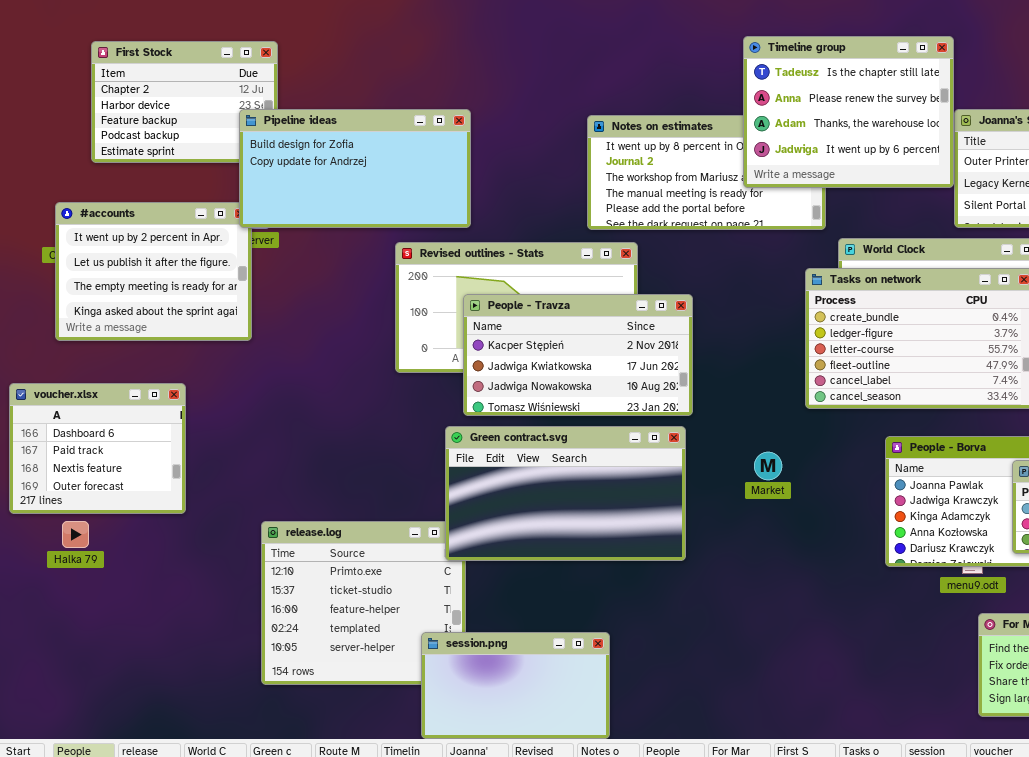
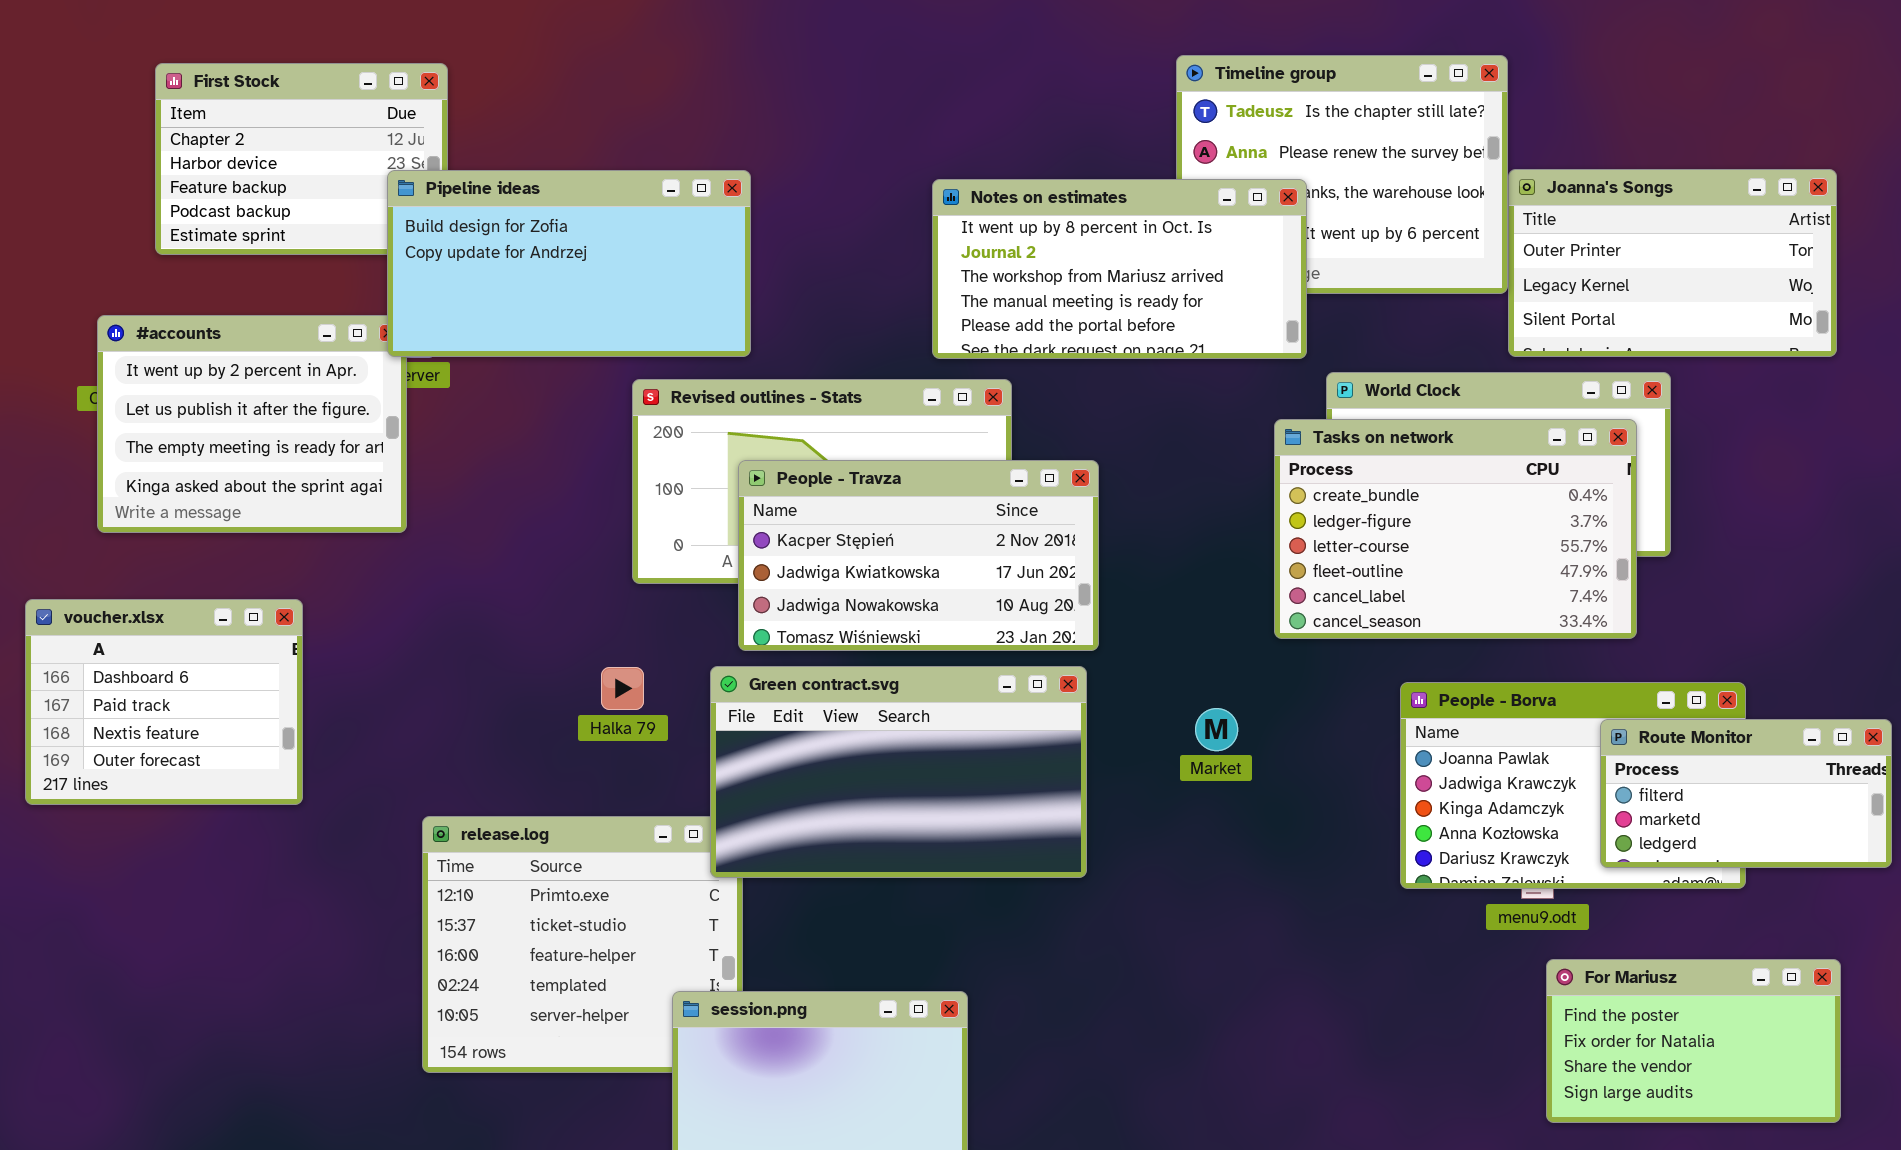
Notes on estimates: [587,115,826,230] -> [932,179,1307,359], raised
Halka 79: [62,521,89,548] -> [601,667,644,710], moved

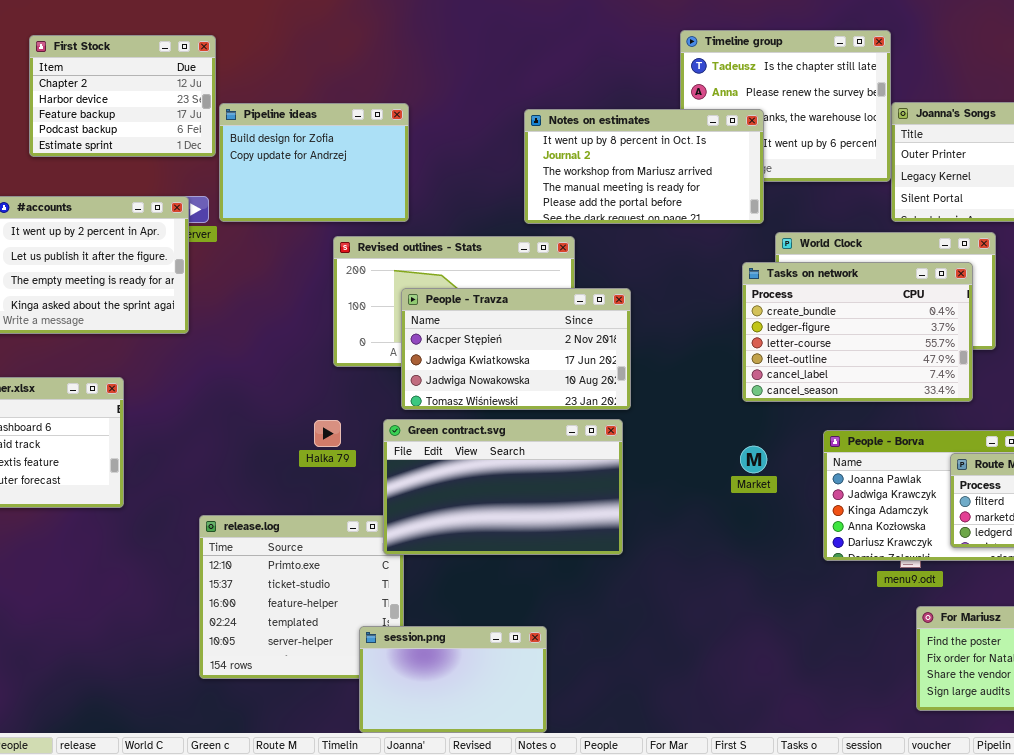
Pipeline ideas: [387,170,751,357] -> [219,103,409,222], resized
Market: [1195,708,1238,751] -> [740,446,767,473], moved

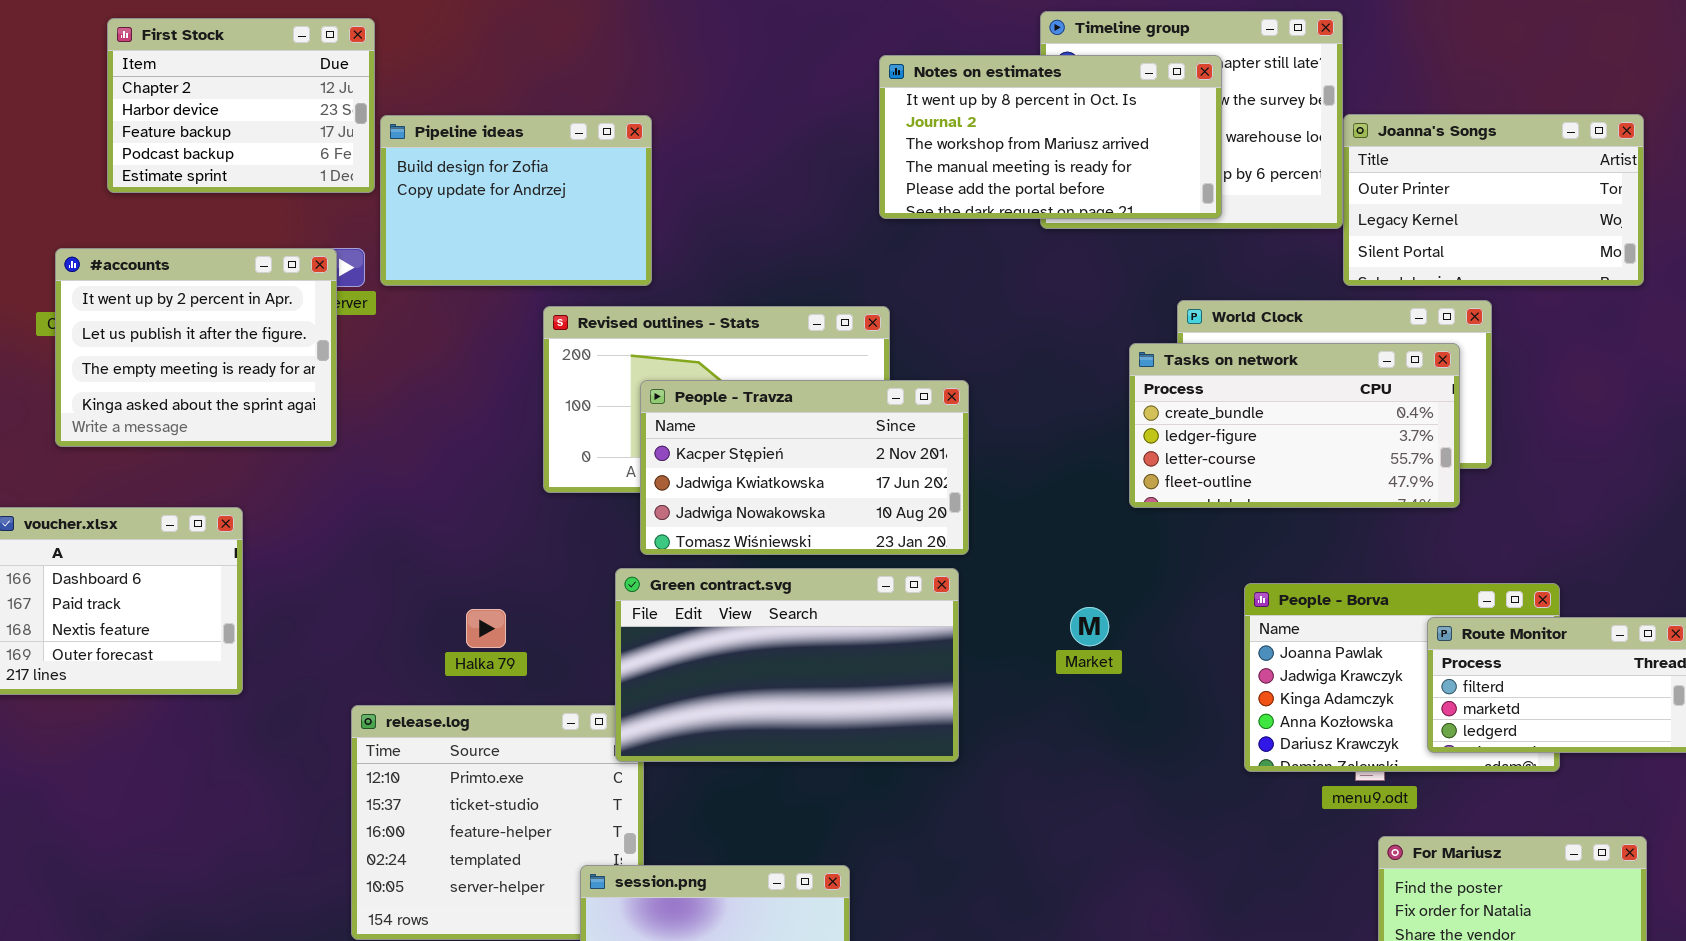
Notes on estimates: [524,109,764,224] -> [879,55,1222,219], moved
Tasks on network: [742,262,973,402] -> [1129,343,1460,508], resized
Halka 79: [314,420,341,447] -> [466,609,506,648], moved
Market: [740,446,767,473] -> [1070,607,1109,646], moved

